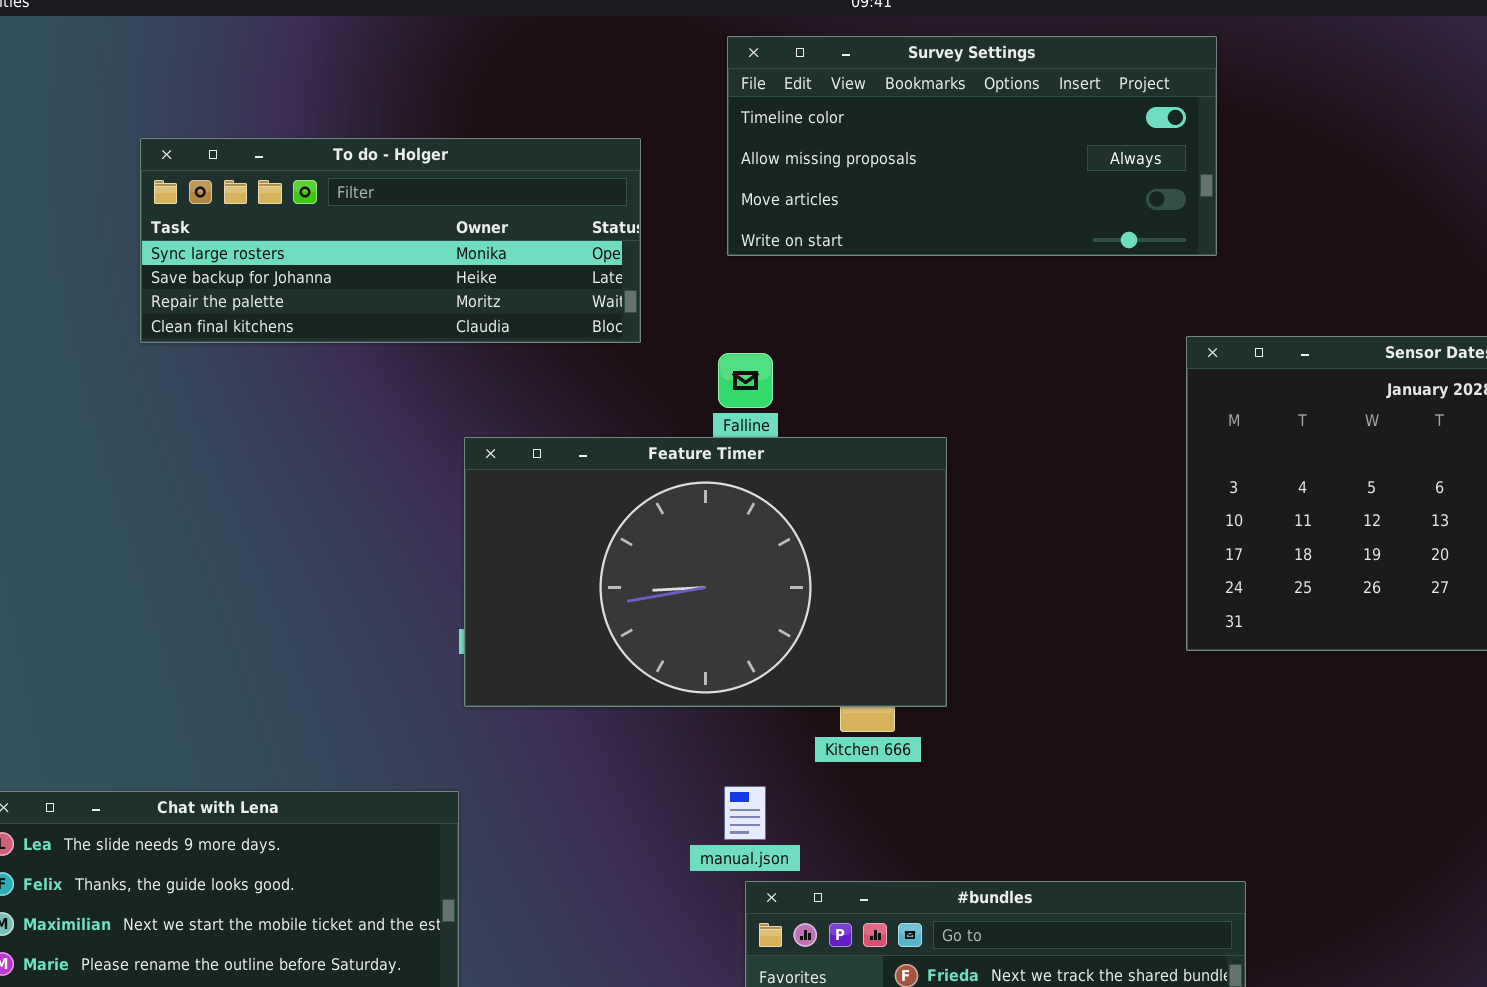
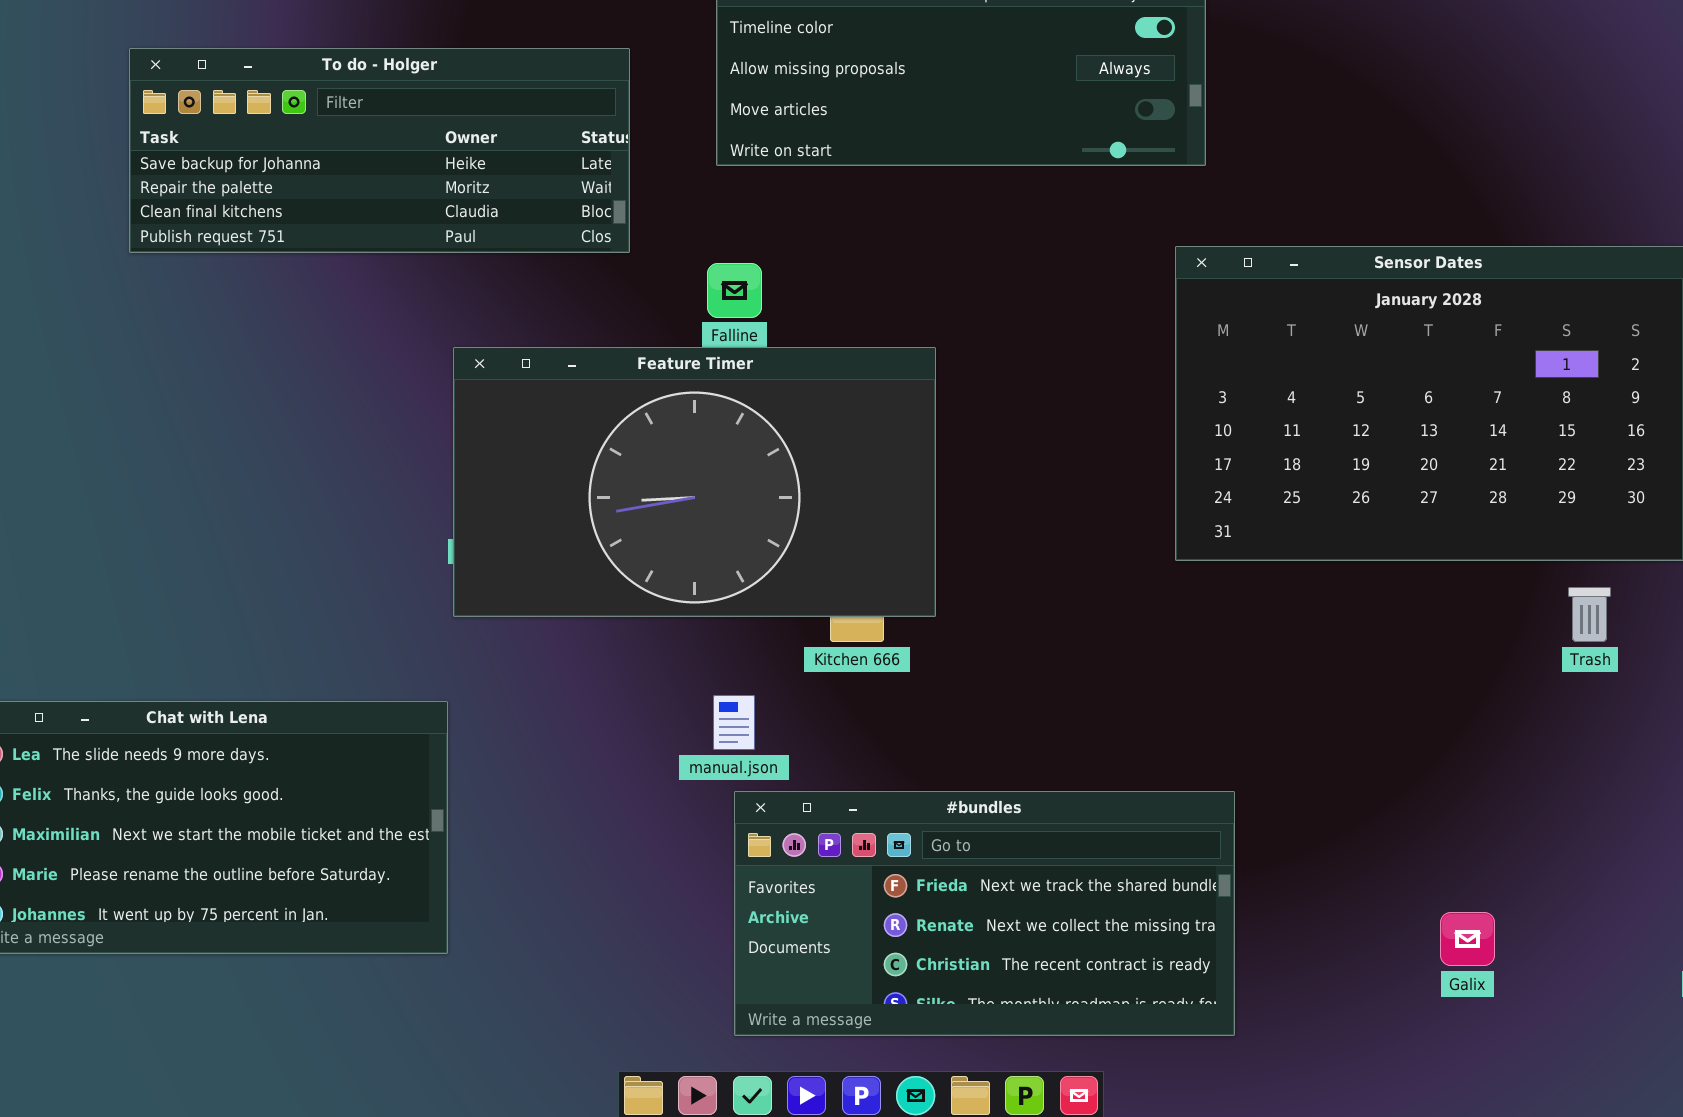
To do - Holger: [140,138,641,343] -> [129,48,630,253], scrolled down 1 row

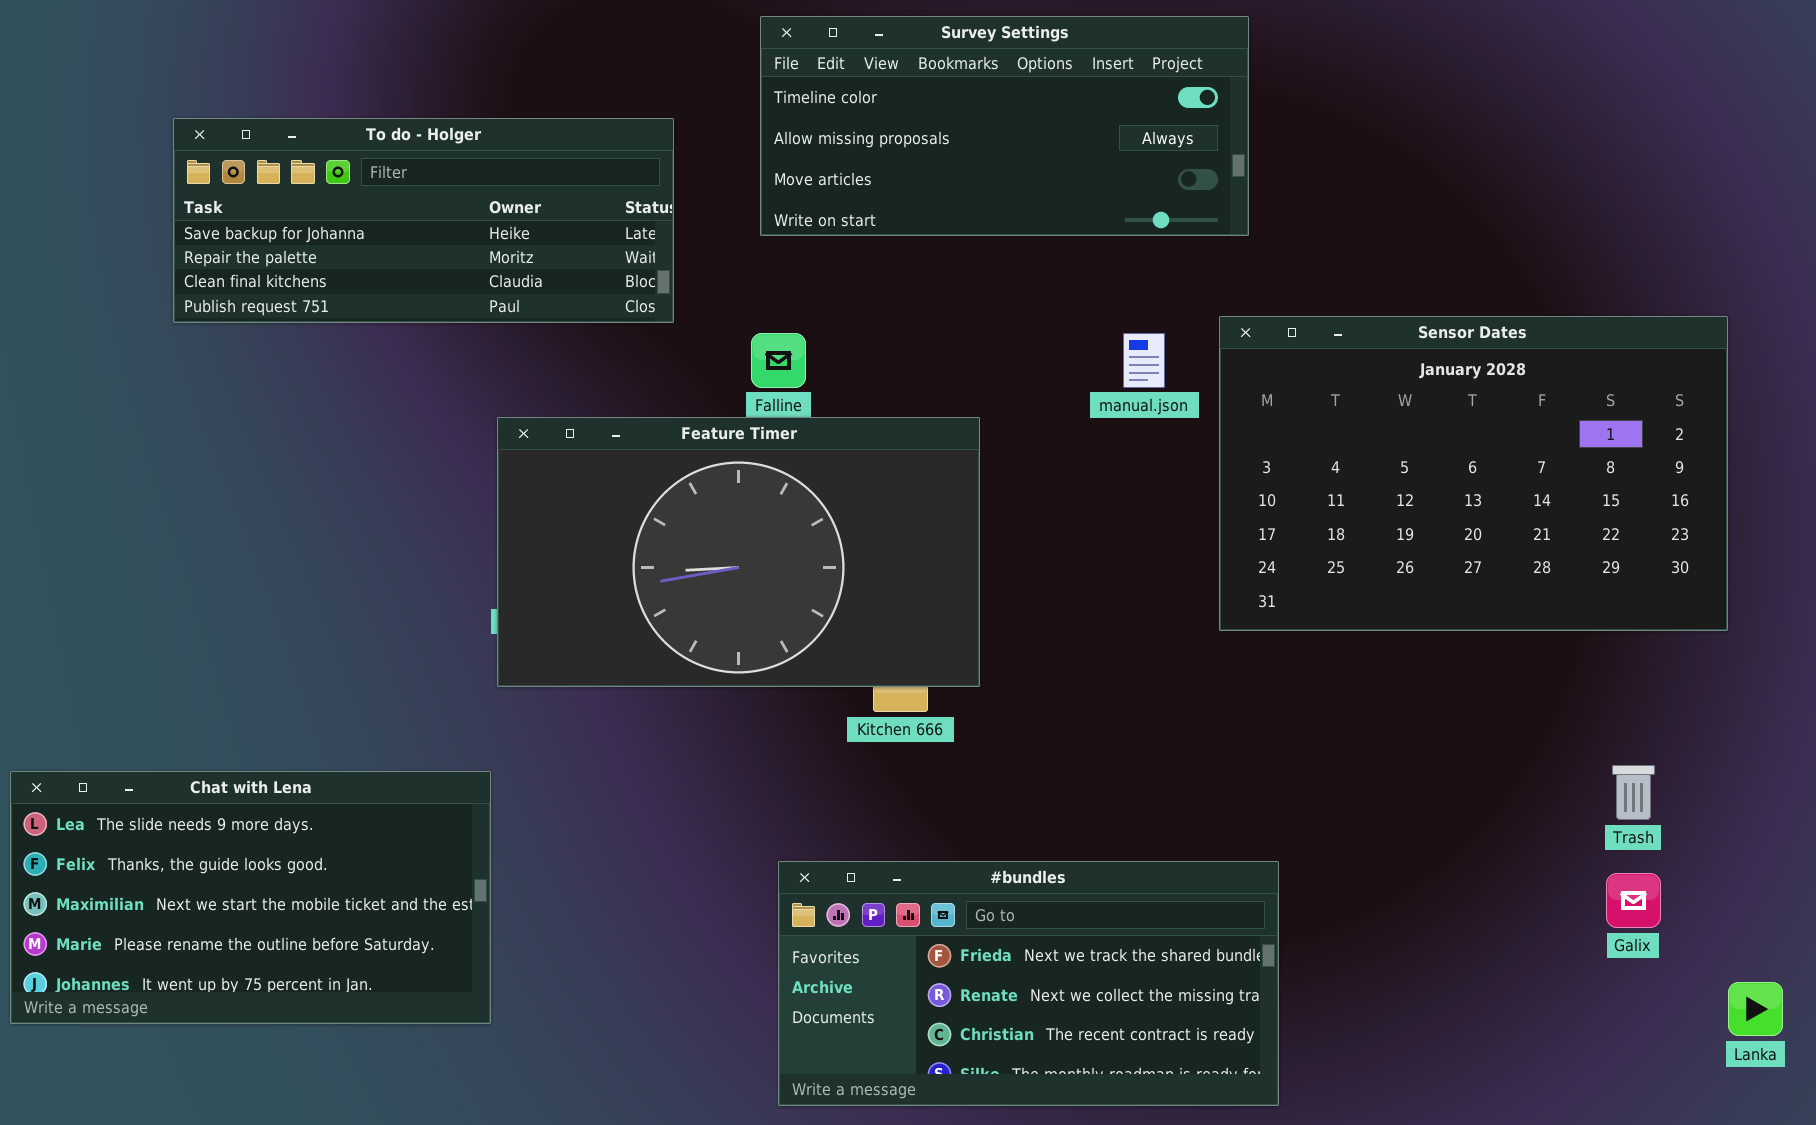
Trash: [1568,587,1611,642] -> [1612,765,1655,820], moved
manual.json: [713,695,755,750] -> [1123,333,1165,388], moved
Galix: [1440,912,1495,966] -> [1606,873,1661,928], moved

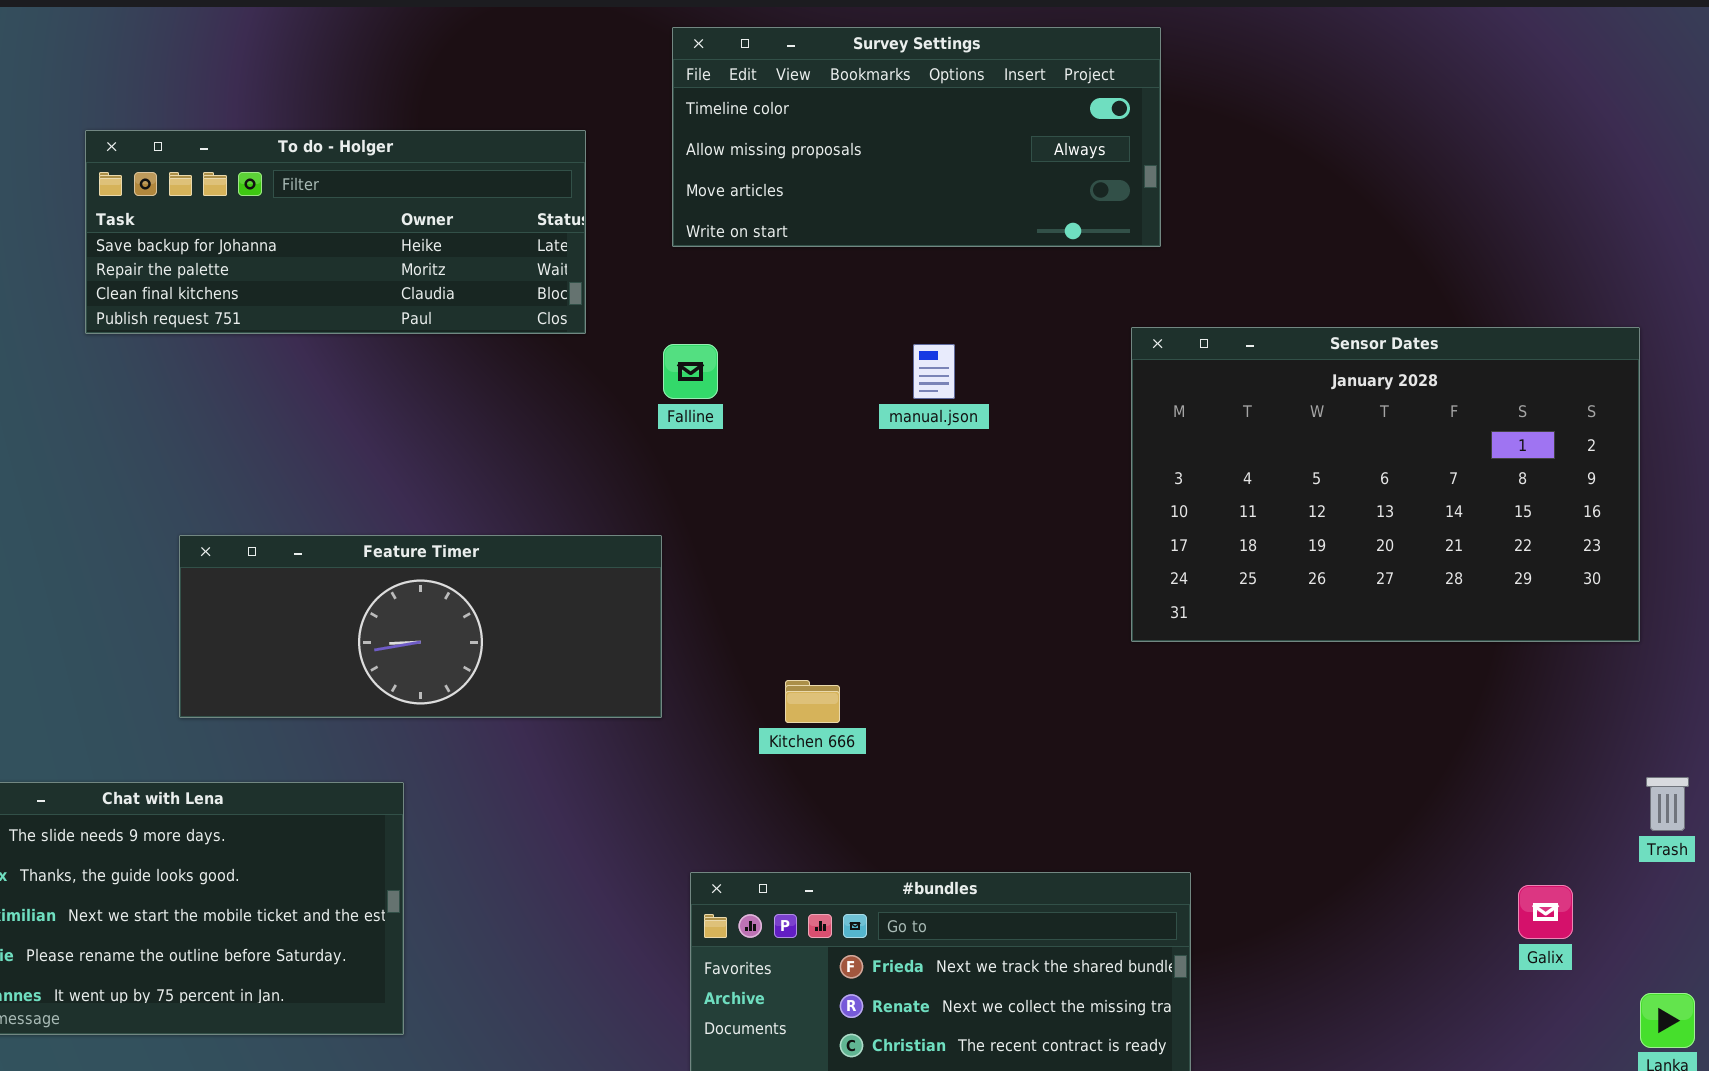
manual.json: [1123,333,1165,388] -> [913,344,955,399], moved
Feature Timer: [497,417,980,687] -> [179,535,662,718], moved, resized
Trash: [1612,765,1655,820] -> [1646,777,1689,831], moved

